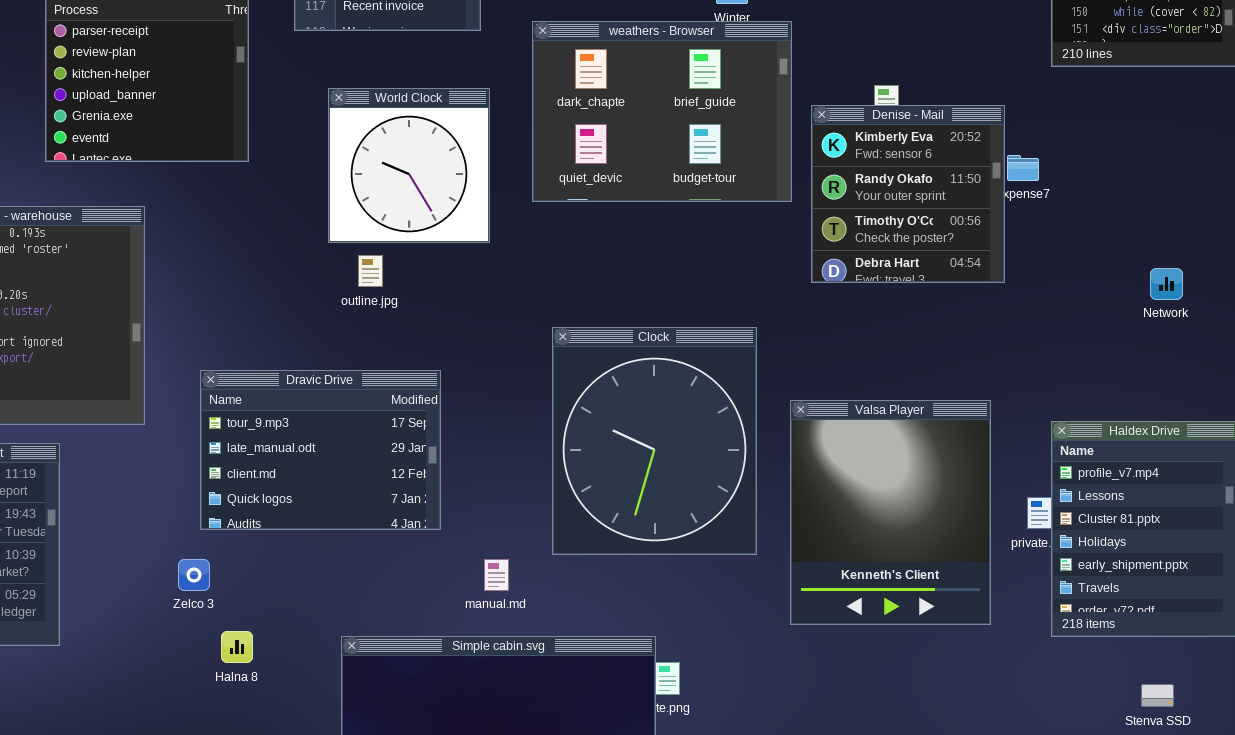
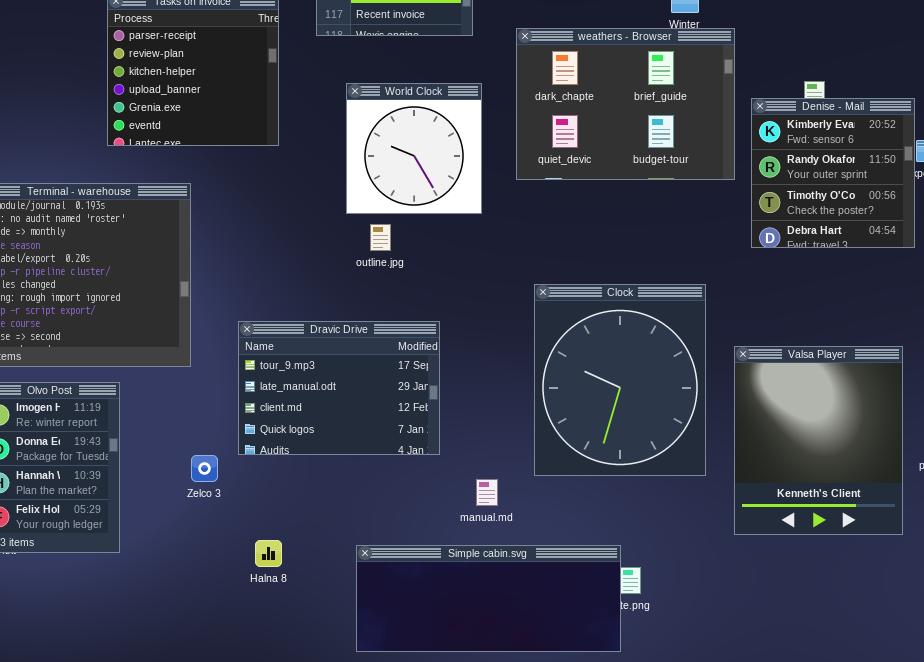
Zelco 3: [178,559,210,591] -> [191,455,218,482], moved

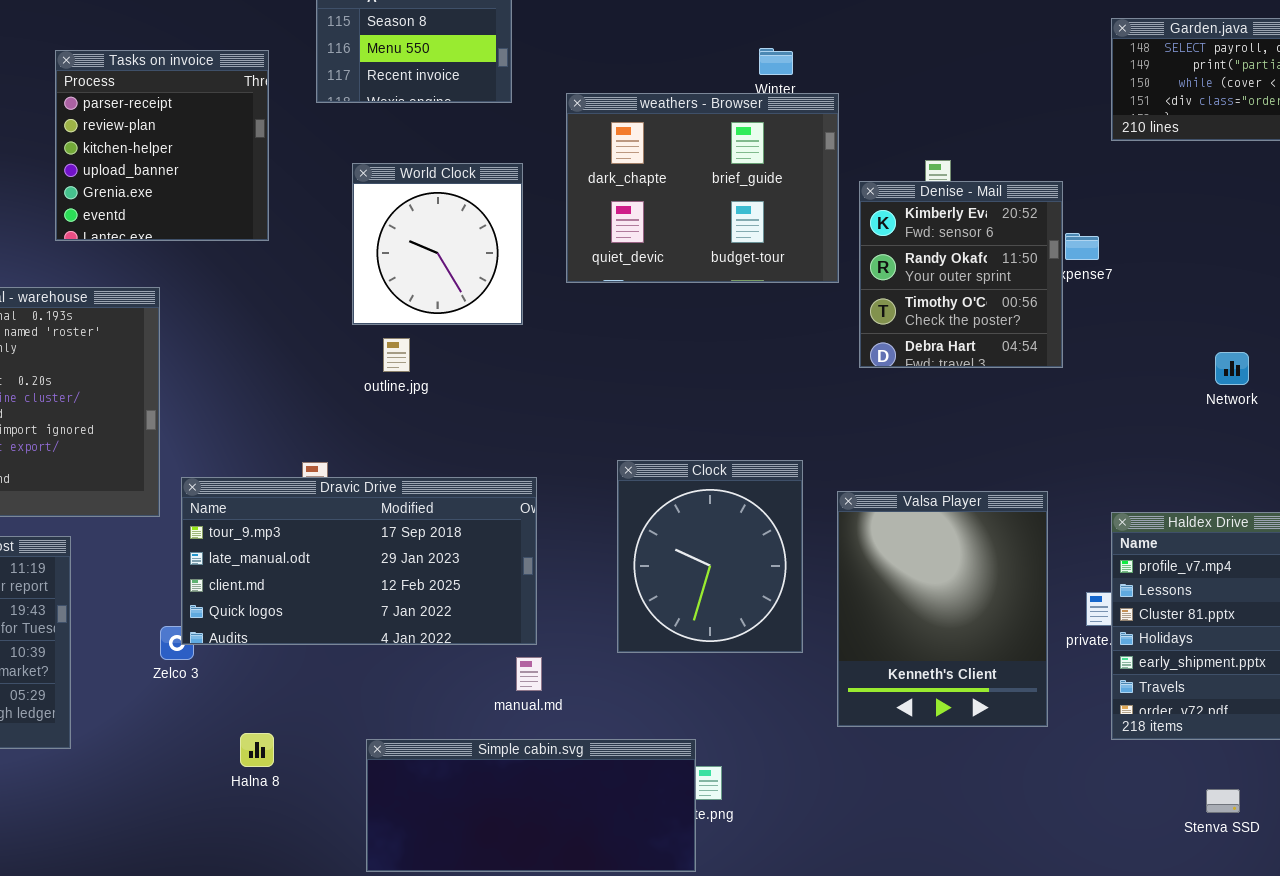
Clock: [534,284,706,476] -> [617,460,803,653], resized
Dravic Drive: [238,321,440,455] -> [181,477,537,645], moved, resized

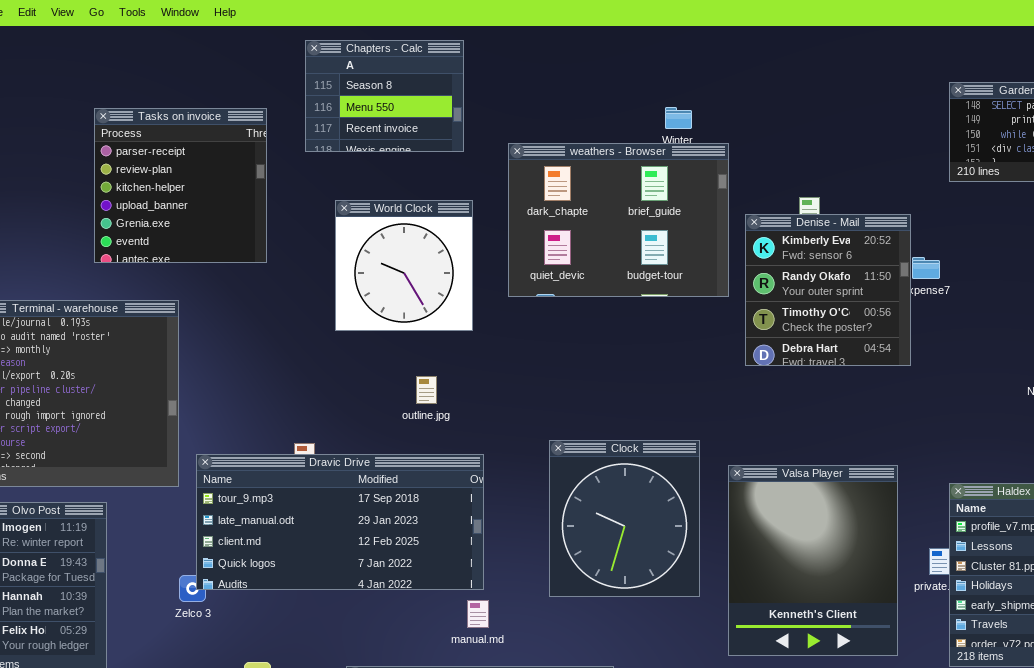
outline.jpg: [383,338,410,372] -> [416,376,437,404], moved

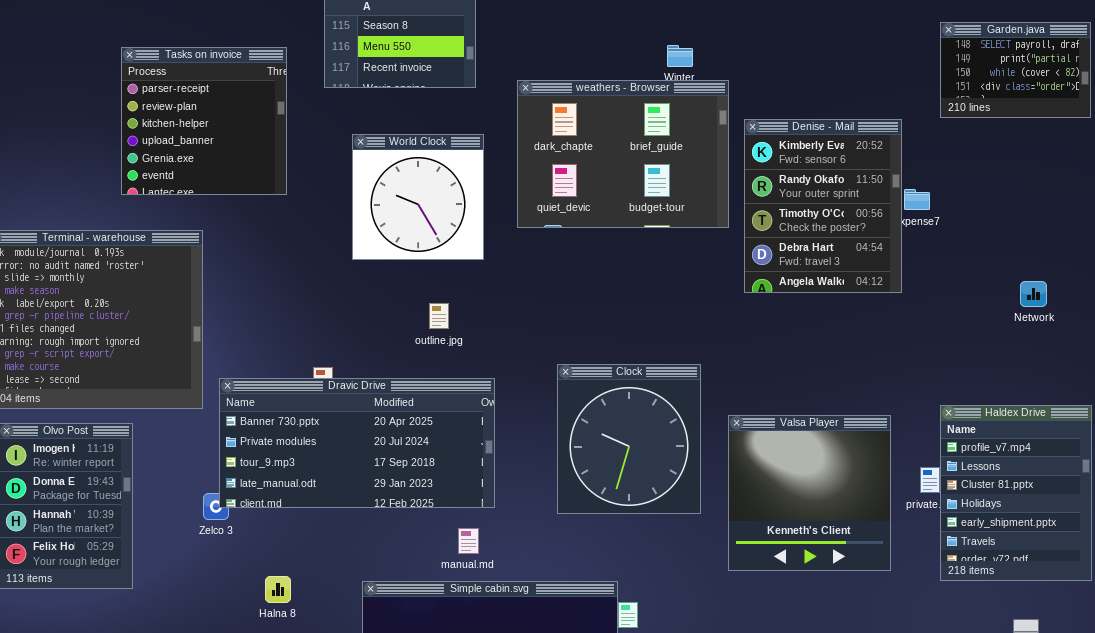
Denise - Mail: [745,214,911,366] -> [744,119,902,293], resized
Dravic Drive: [196,454,484,590] -> [219,378,495,508], scrolled up 2 rows
Valsa Player: [728,465,898,656] -> [728,415,891,571], resized
manual.md: [467,600,489,628] -> [458,528,479,554], moved

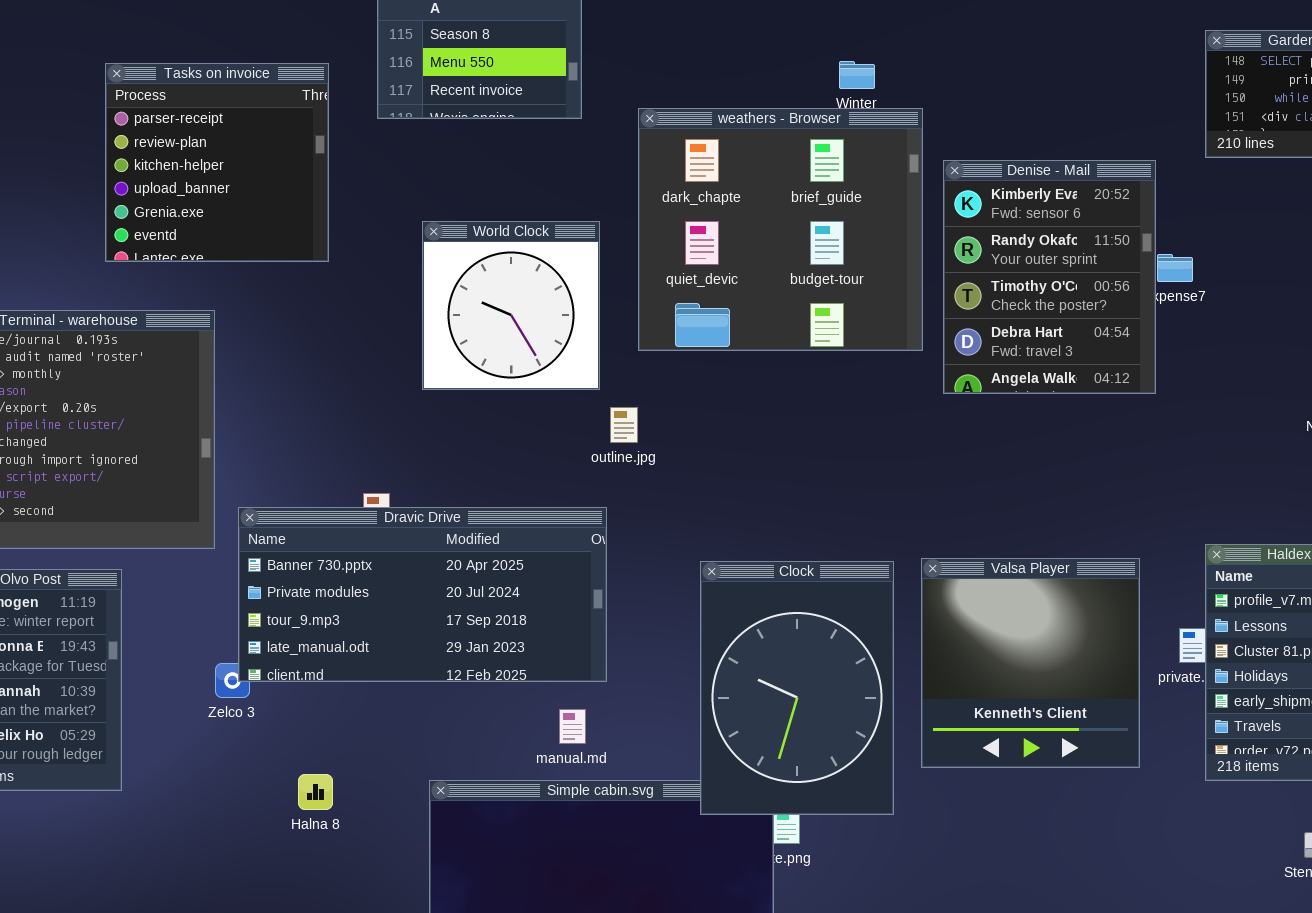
weathers - Browser: [517,80,729,228] -> [638,108,923,351], resized
World Clock: [352,134,484,260] -> [422,221,600,390], moved
outline.jpg: [429,303,449,329] -> [610,407,638,443], moved
Clock: [557,364,701,514] -> [700,561,894,815], moved, resized

